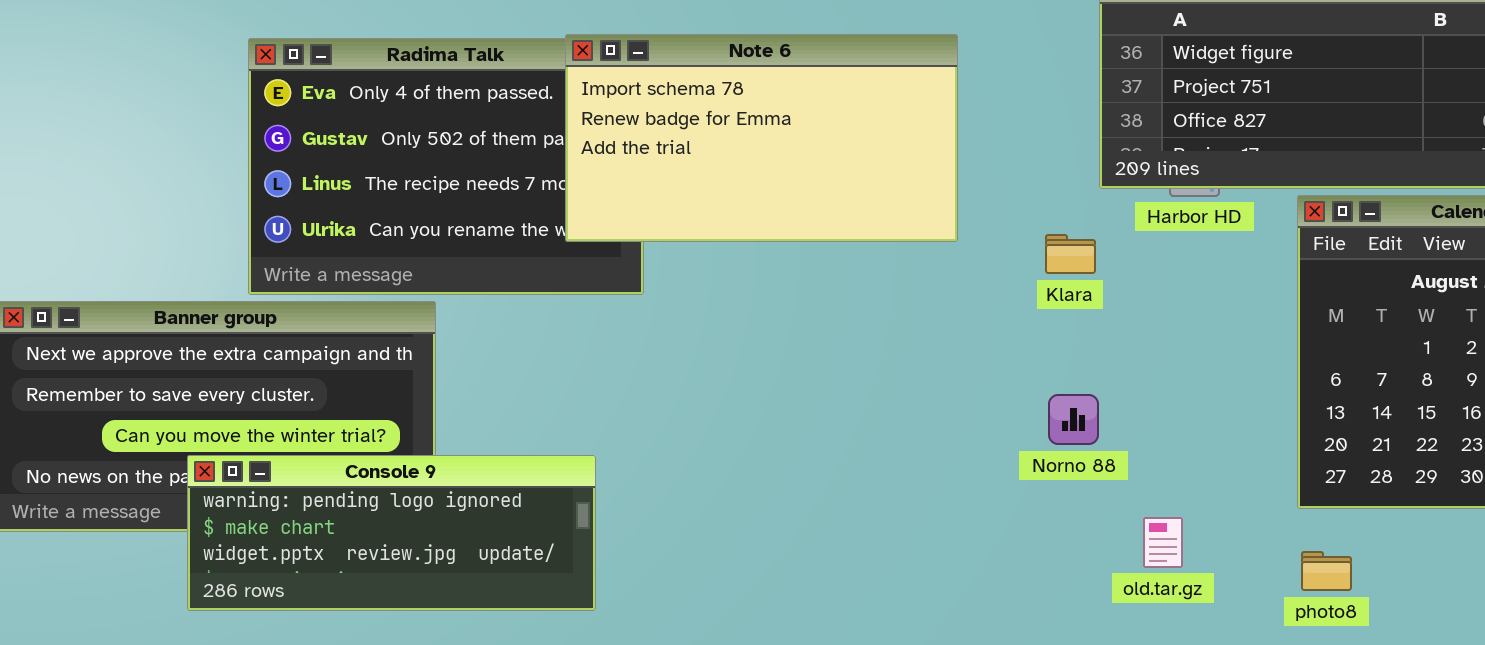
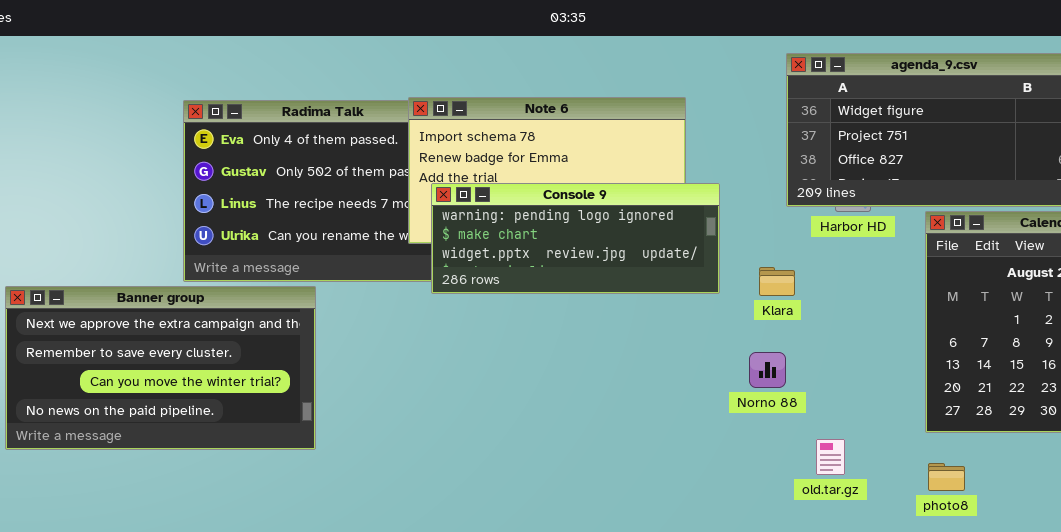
Klara: [1045,234,1096,274] -> [759,267,795,296], moved
Console 9: [187,455,596,611] -> [431,183,720,294], moved

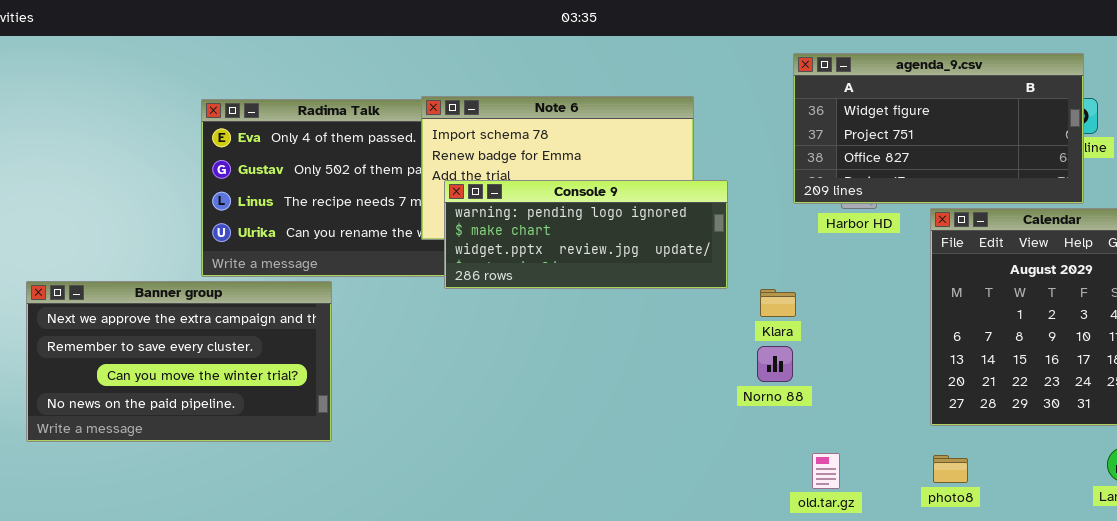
Klara: [759,267,795,296] -> [760,289,796,317], moved
old.tar.gz: [816,439,845,475] -> [812,453,840,489], moved

